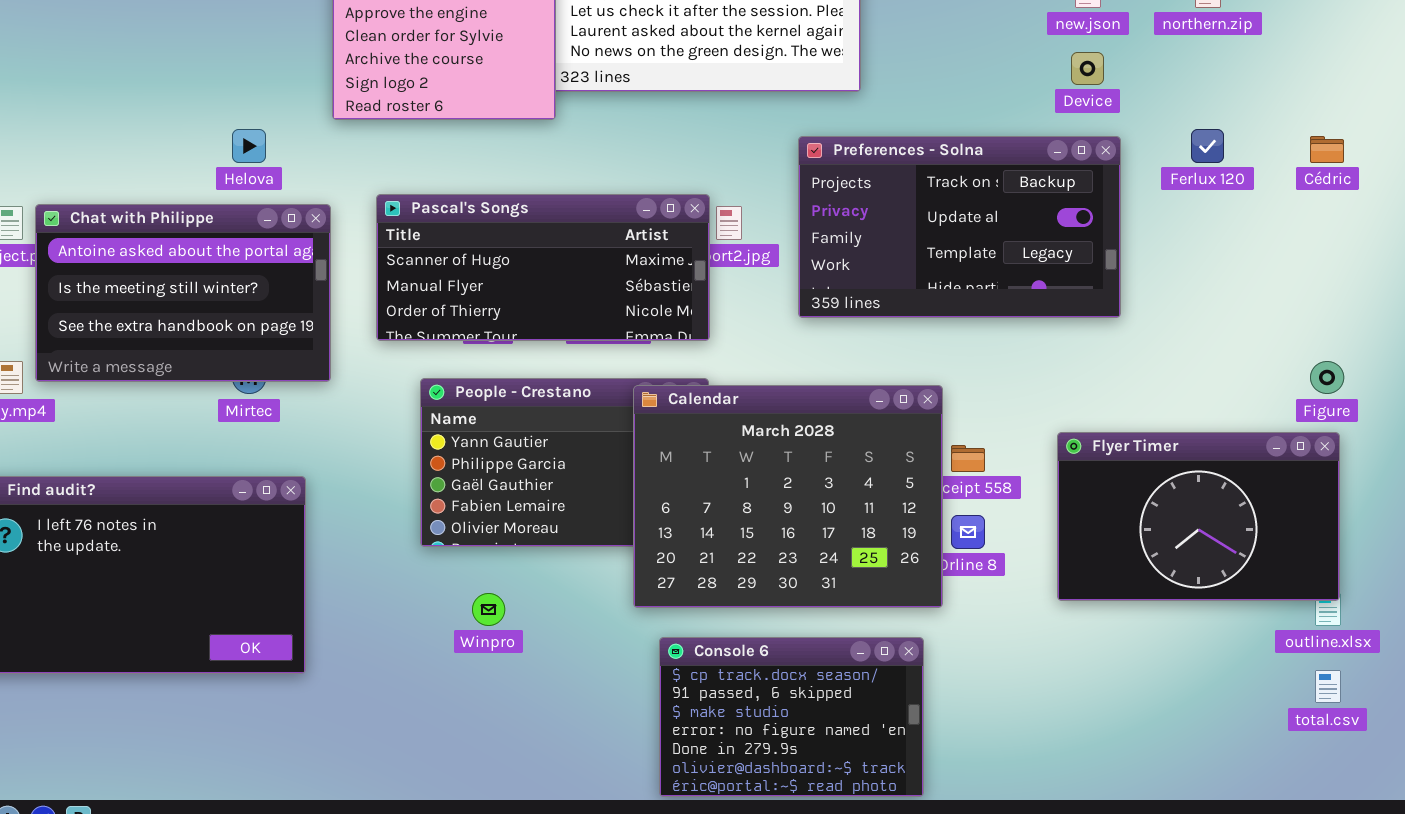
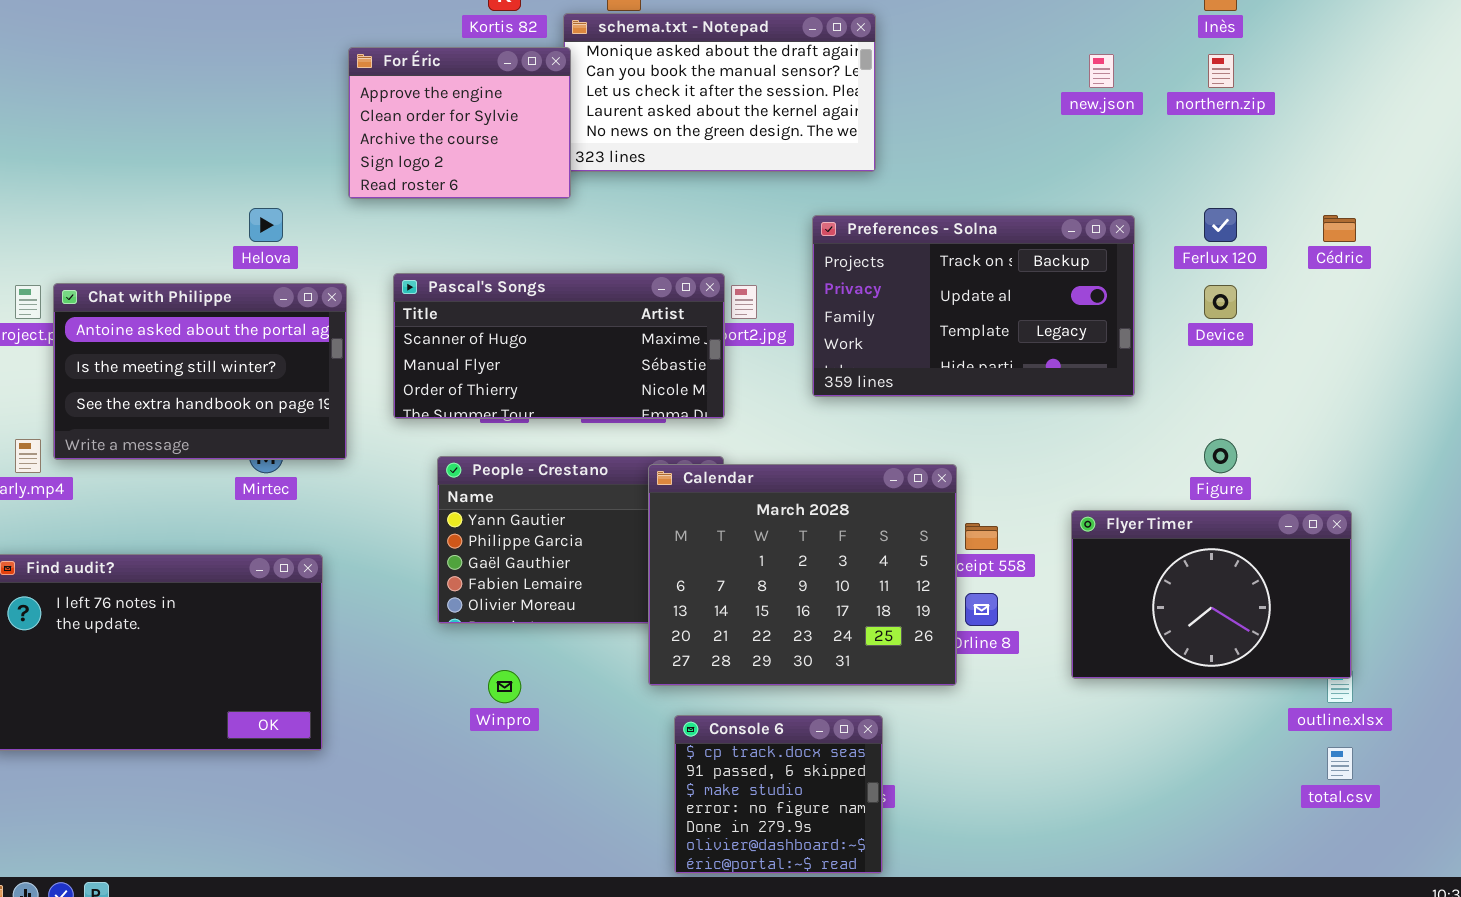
Device: [1071,52,1104,85] -> [1204,285,1237,319], moved
Figure: [1310,361,1344,394] -> [1204,439,1237,473], moved
Console 6: [659,637,924,797] -> [674,715,883,874], resized

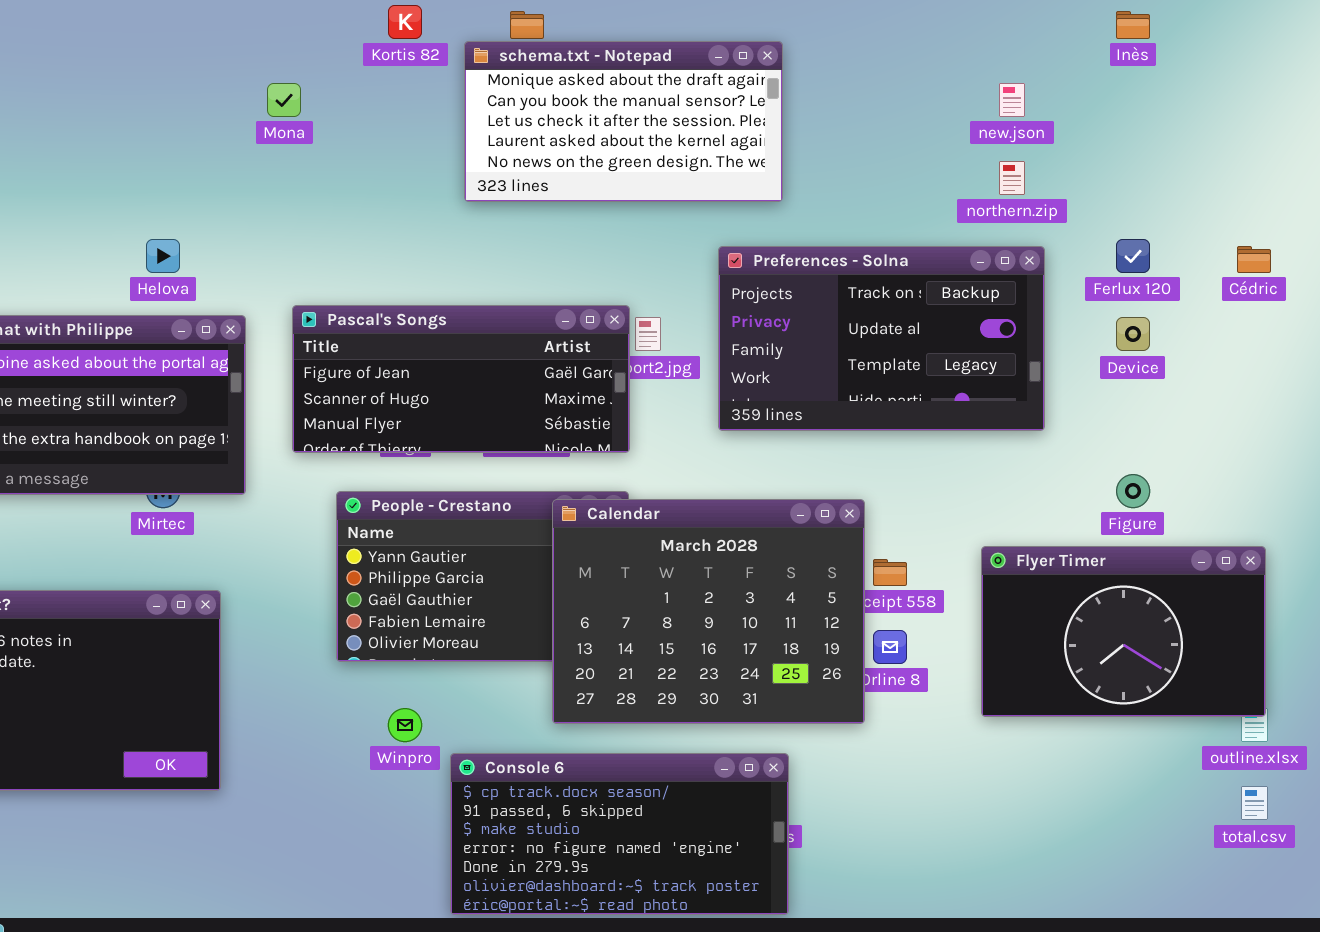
For Éric: [348,47,571,199] -> none, closed
northern.zip: [1208,54,1234,88] -> [999,161,1025,195], moved
Pascal's Songs: [393,273,725,419] -> [292,305,630,453], scrolled up 1 row
Console 6: [674,715,883,874] -> [450,753,789,915], resized

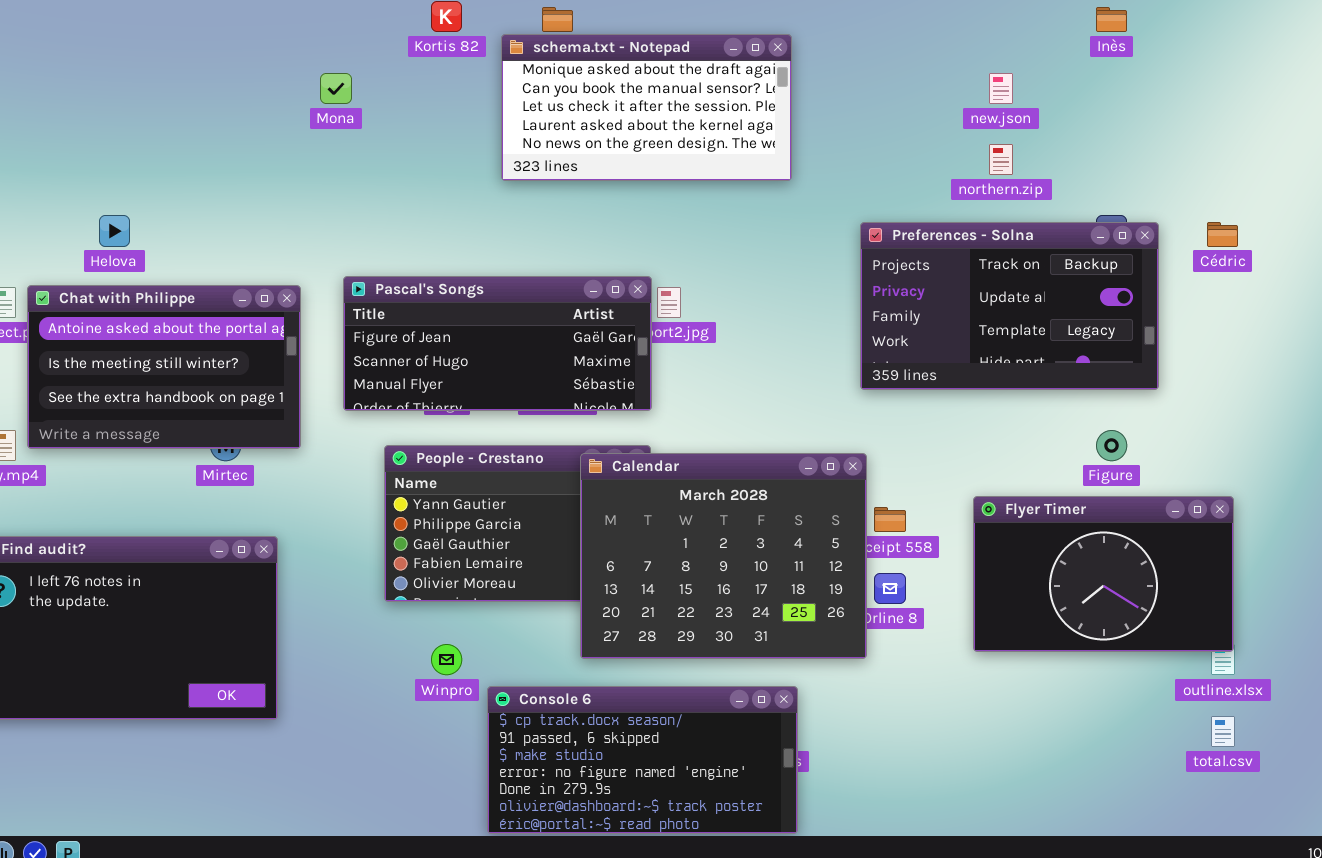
Helova: [146,239,180,273] -> [99,215,130,247], moved
Preferences - Solna: [718,246,1045,431] -> [860,222,1159,390], moved

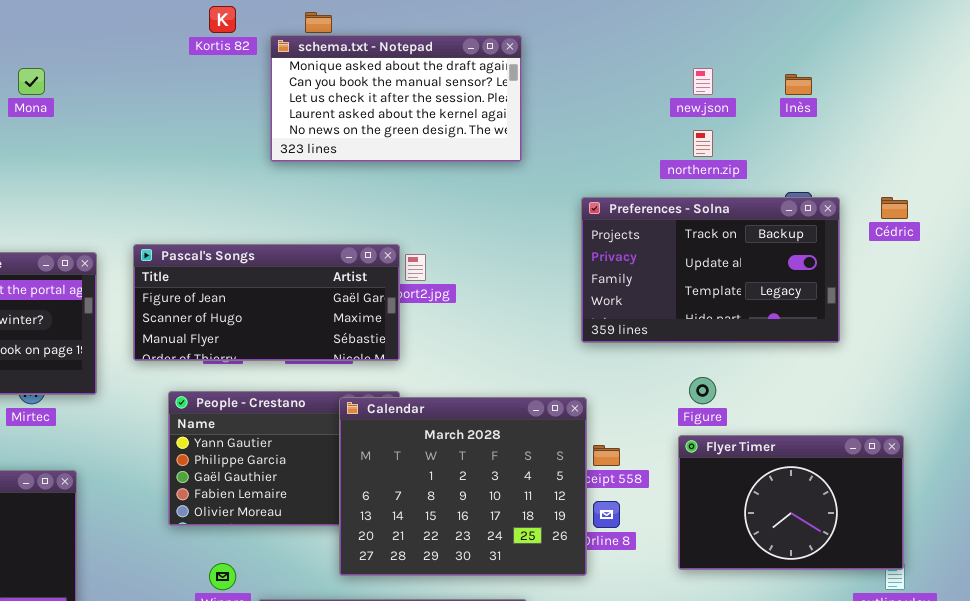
Inès: [1096,7,1127,32] -> [785,74,812,95], moved
Mona: [320,73,352,104] -> [18,68,45,95], moved
Figure: [1096,430,1127,461] -> [689,377,716,404], moved

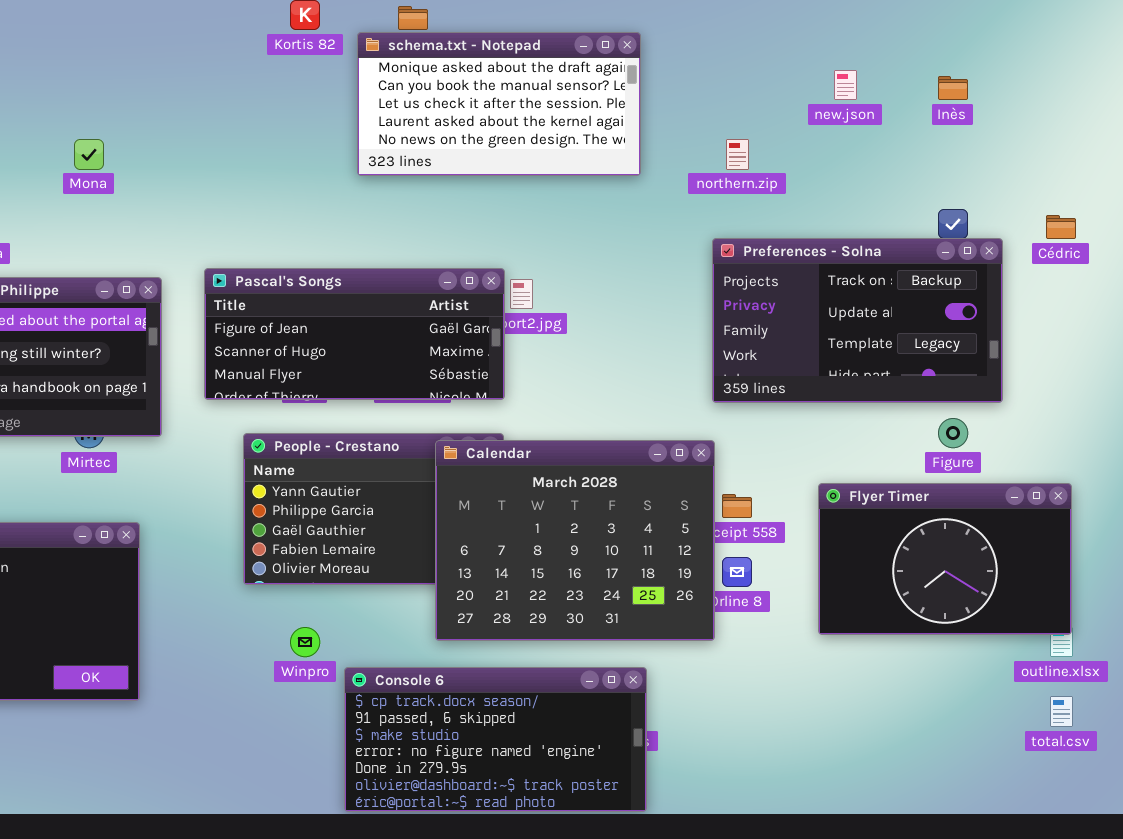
Mona: [18,68,45,95] -> [74,139,104,170], moved
northern.zip: [693,130,713,157] -> [726,139,749,170], moved
Preferences - Solna: [581,197,840,343] -> [712,238,1003,403], moved
Figure: [689,377,716,404] -> [938,418,968,448], moved

